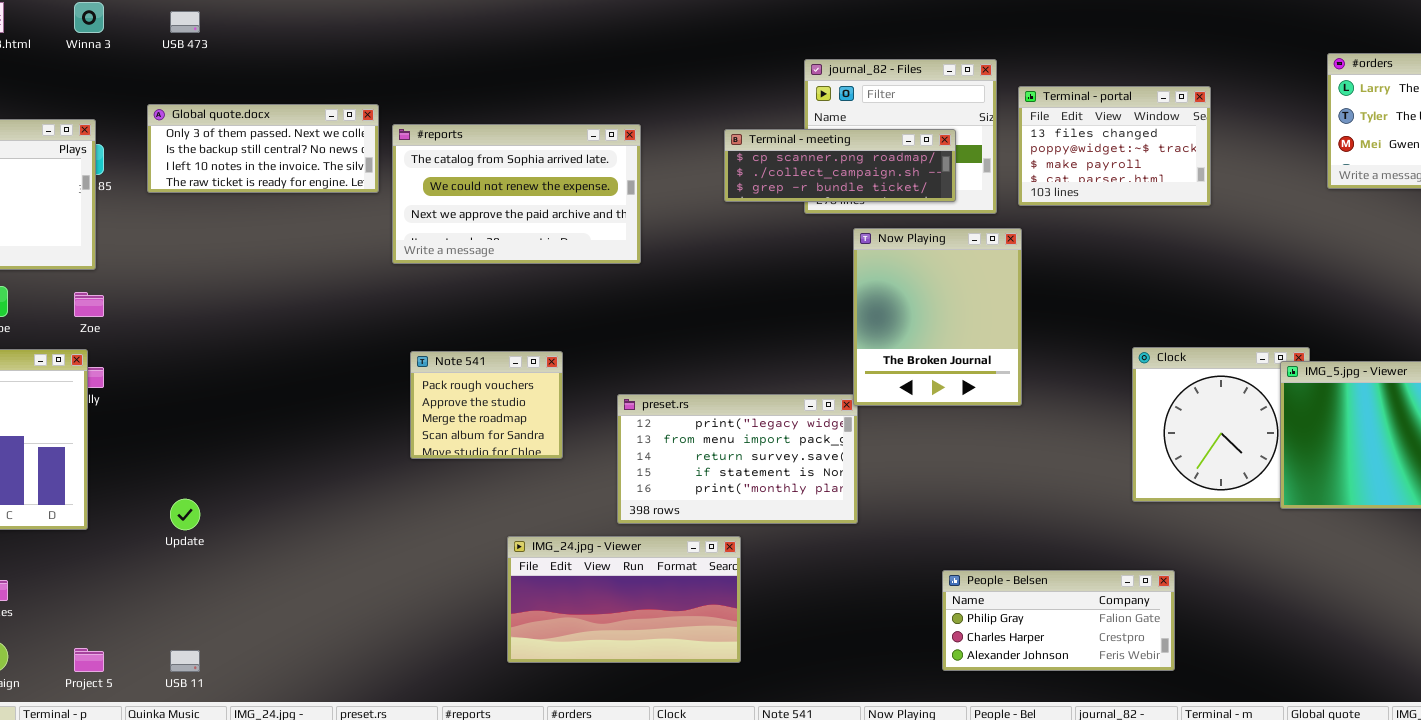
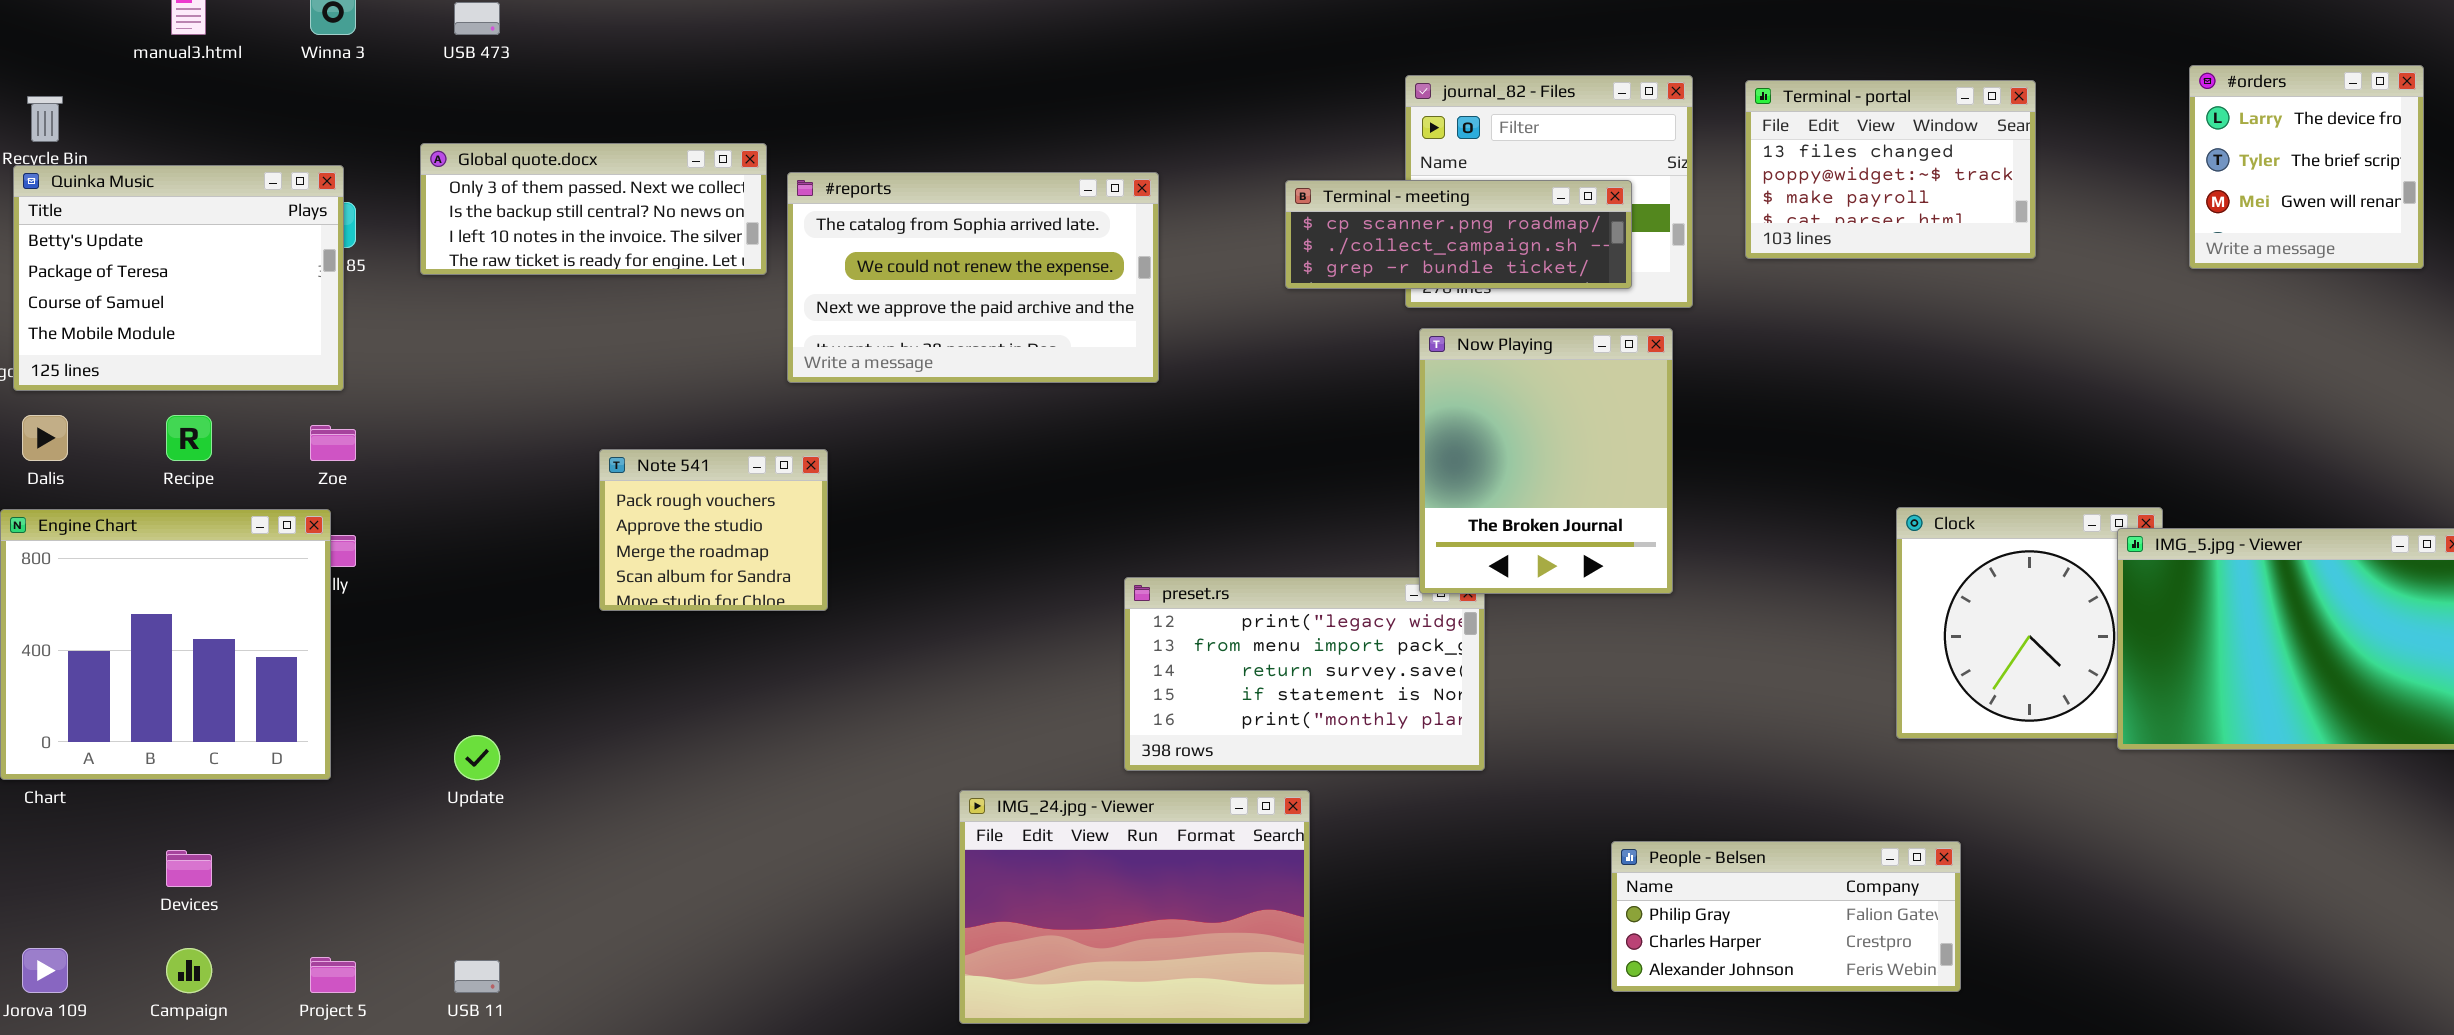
Terminal - portal: [1018,86,1211,206] -> [1745,80,2036,259], moved
Now Playing: [853,228,1022,406] -> [1419,328,1673,594], moved
Note 541: [410,351,563,459] -> [599,449,828,611], moved
IMG_24.jpg - Viewer: [507,536,741,663] -> [959,790,1310,1024], resized

